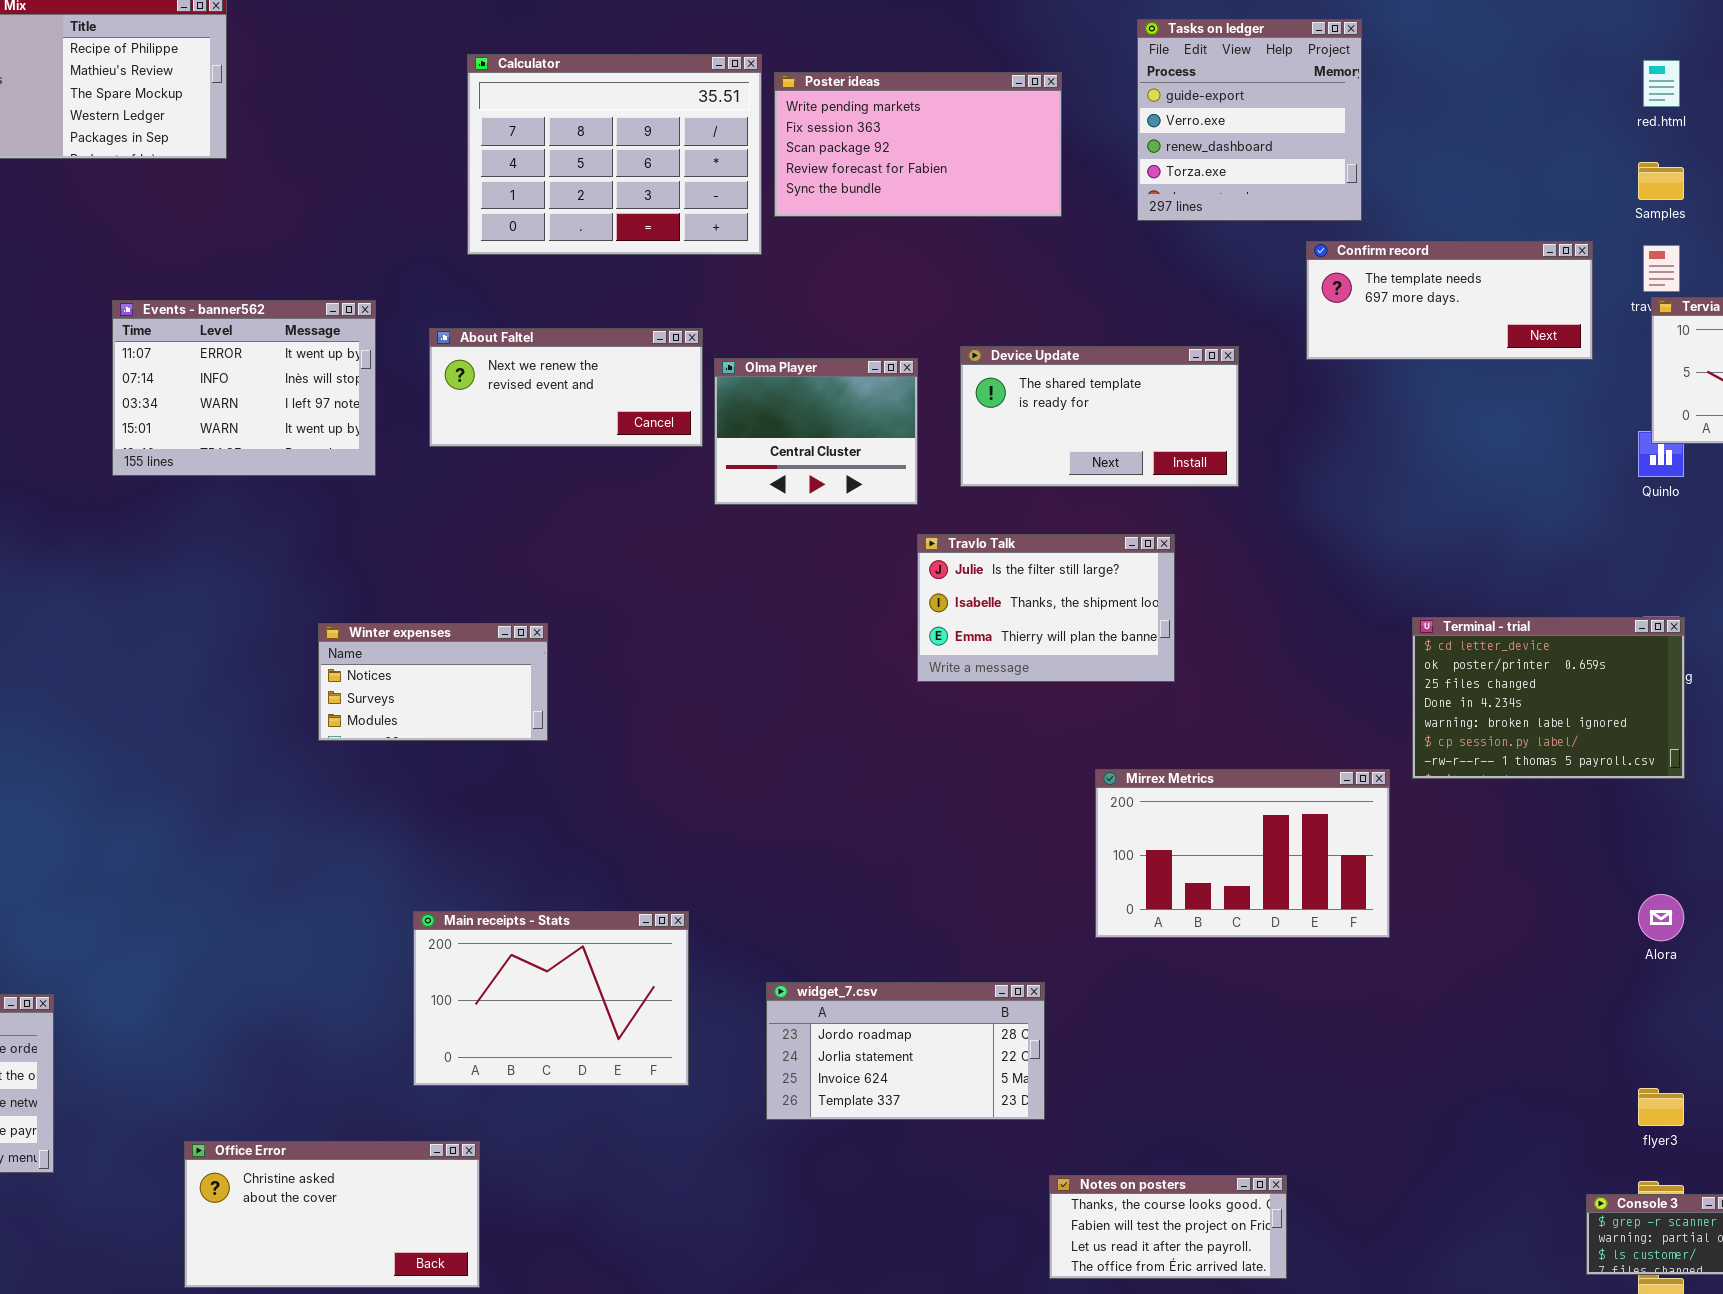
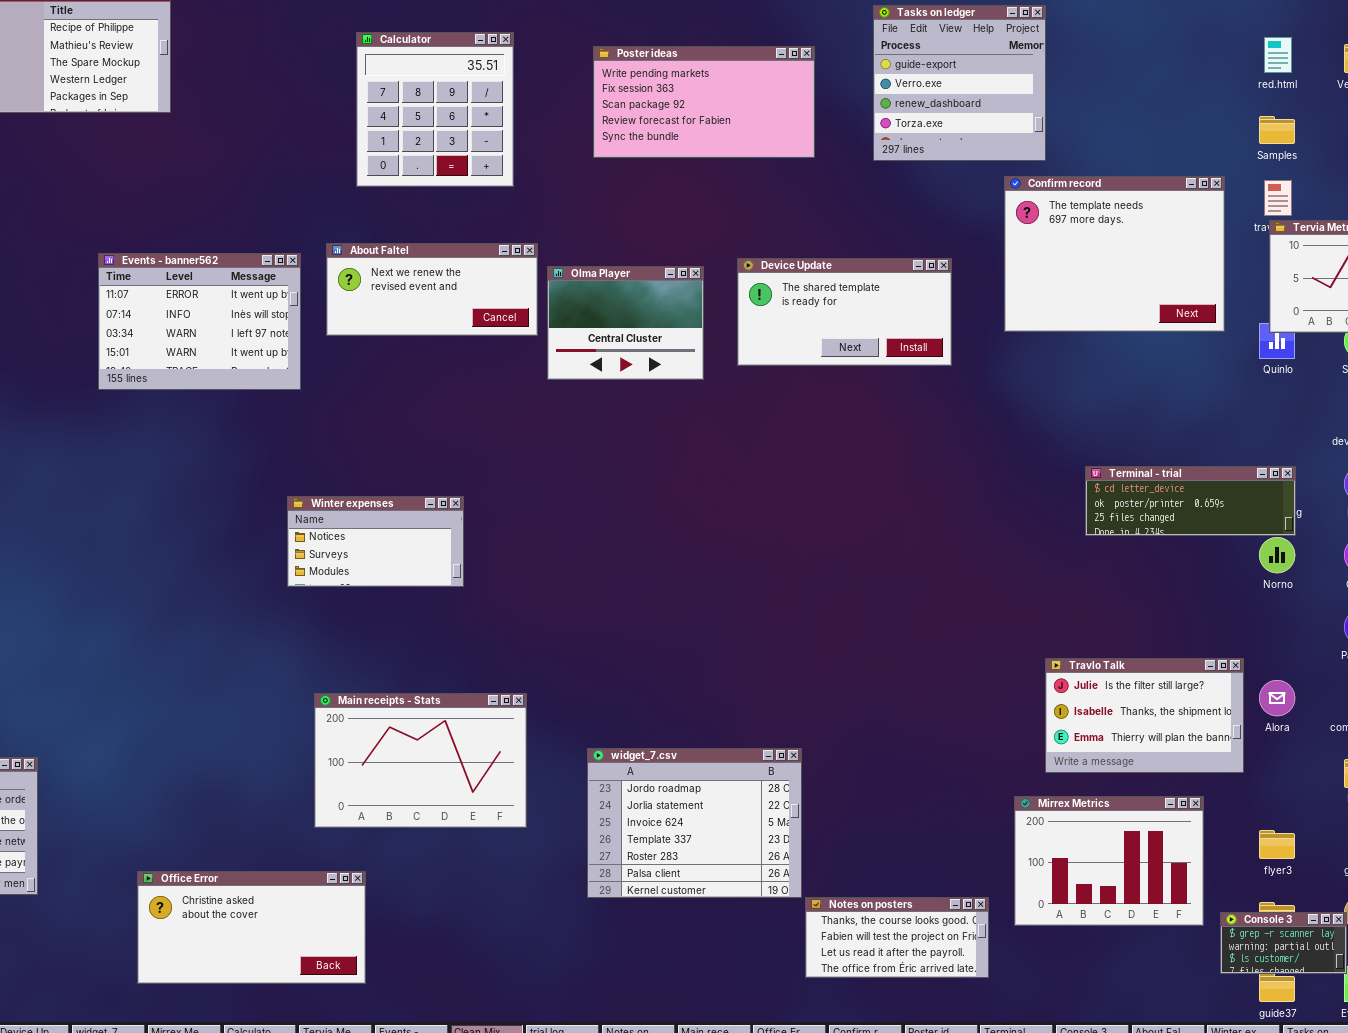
Calculator: [467,54,762,255] -> [356,32,514,187], resized
Confirm record: [1306,241,1593,360] -> [1004,176,1225,332], resized
Events - banner562: [112,300,376,476] -> [98,253,301,390], moved
Travlo Talk: [917,534,1175,682] -> [1045,658,1244,773], moved
Terminal - trial: [1412,617,1685,779] -> [1085,466,1296,536], resized
Winter expenses: [318,623,548,741] -> [287,496,464,587], moved
Mirrex Metrics: [1095,769,1390,938] -> [1014,796,1204,926], moved, resized
widget_7.csv: [766,982,1045,1120] -> [587,748,802,898], resized

